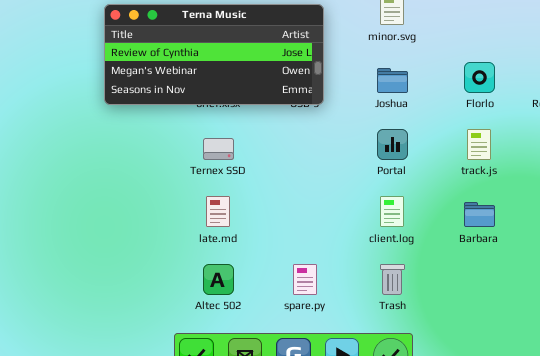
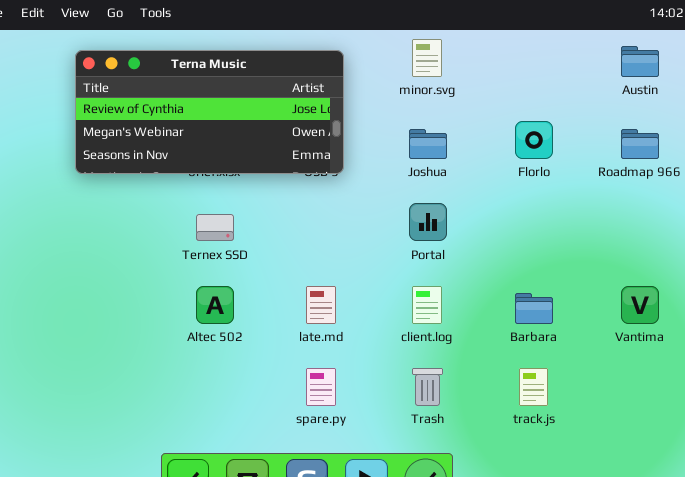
track.js: [467,129,491,160] -> [519,368,548,406], moved
late.md: [206,196,230,227] -> [306,286,336,324], moved
Altec 502: [203,264,234,295] -> [196,286,234,324], moved

